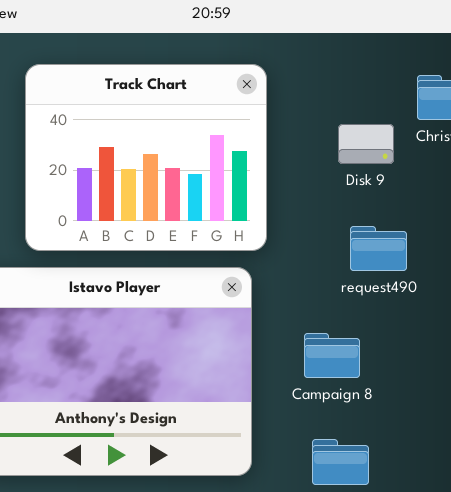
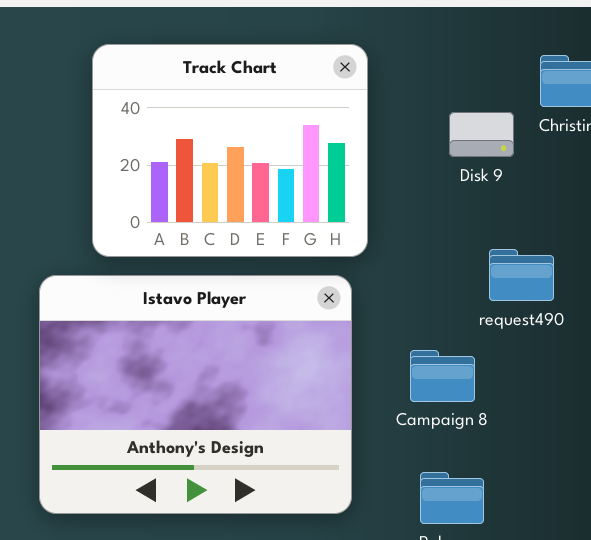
request490: [350,226,407,271] -> [489,249,554,301], moved

